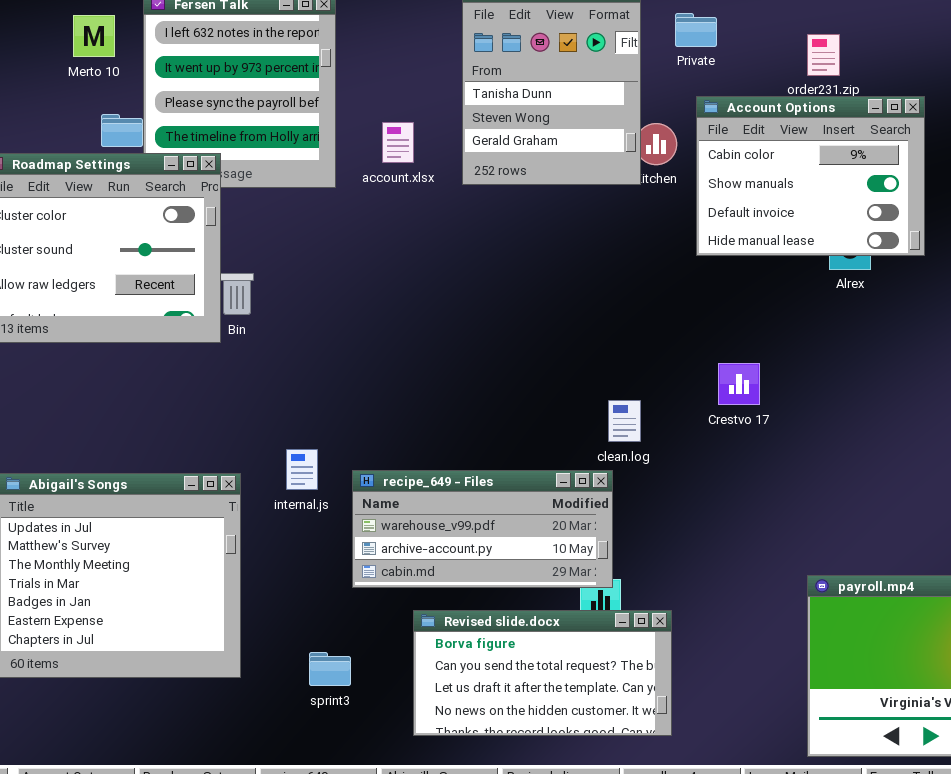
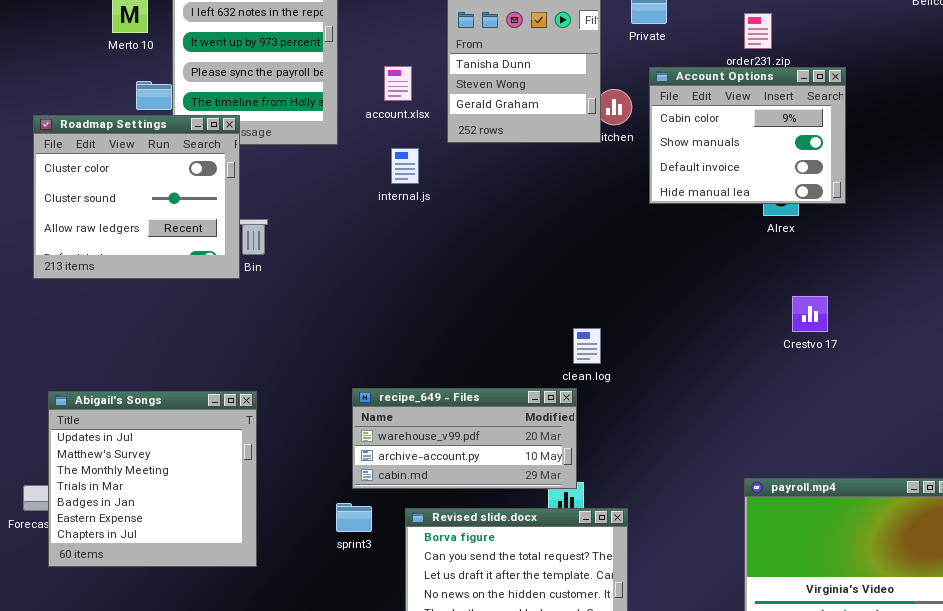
account.xlsx: [382,122,414,163] -> [384,66,412,101], moved
Crestvo 17: [718,363,760,405] -> [792,296,828,332], moved
internal.js: [286,449,318,490] -> [391,148,419,184], moved
sprint3: [309,652,351,686] -> [336,503,372,532], moved

